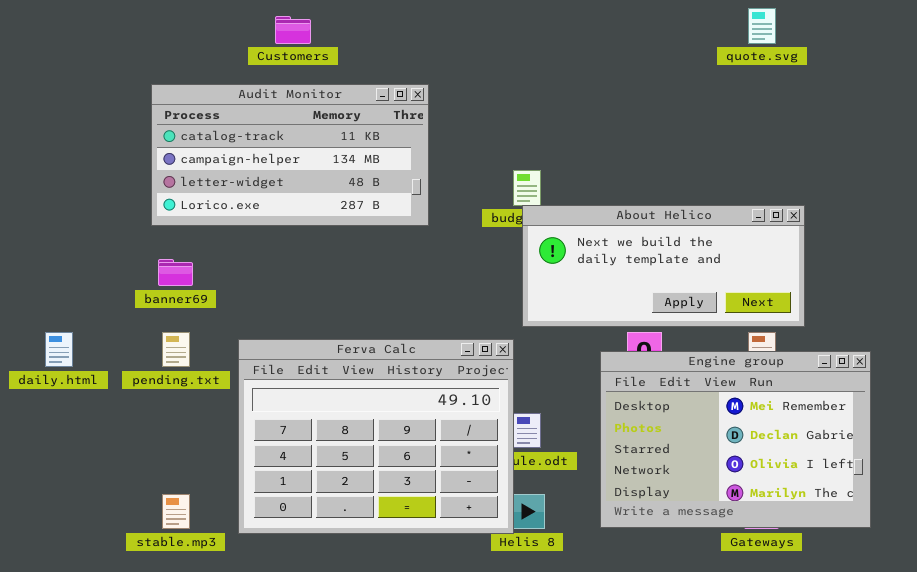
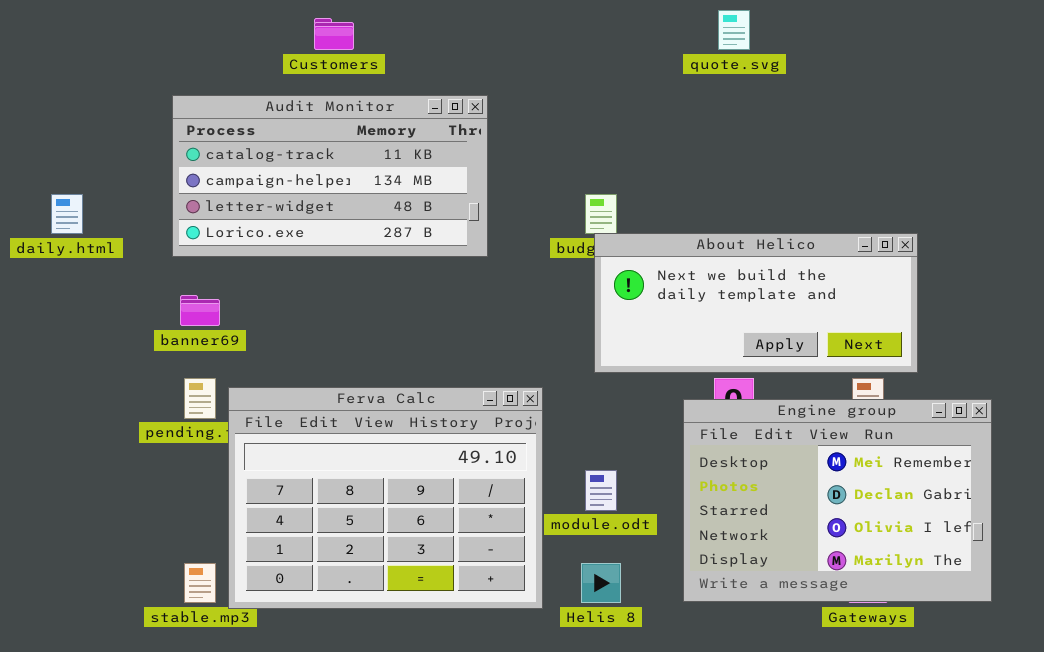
quote.svg: [748,8,776,44] -> [718,10,750,50], moved
daily.html: [45,332,73,367] -> [51,194,83,234], moved
Ferva Calc: [238,339,514,534] -> [228,387,543,609], moved

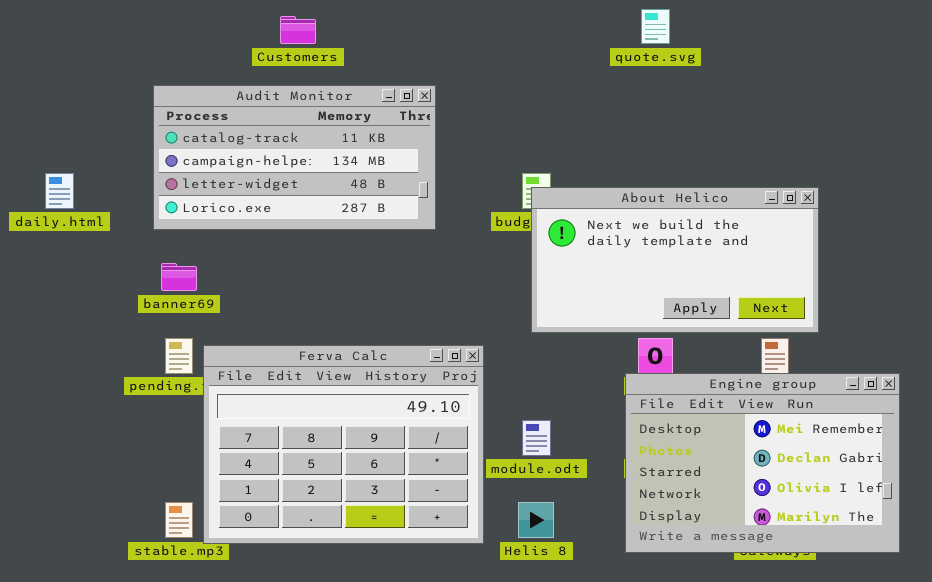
About Helico: [594,233,918,373] -> [531,187,819,333], resized
Engine group: [683,399,992,602] -> [625,373,900,553], moved

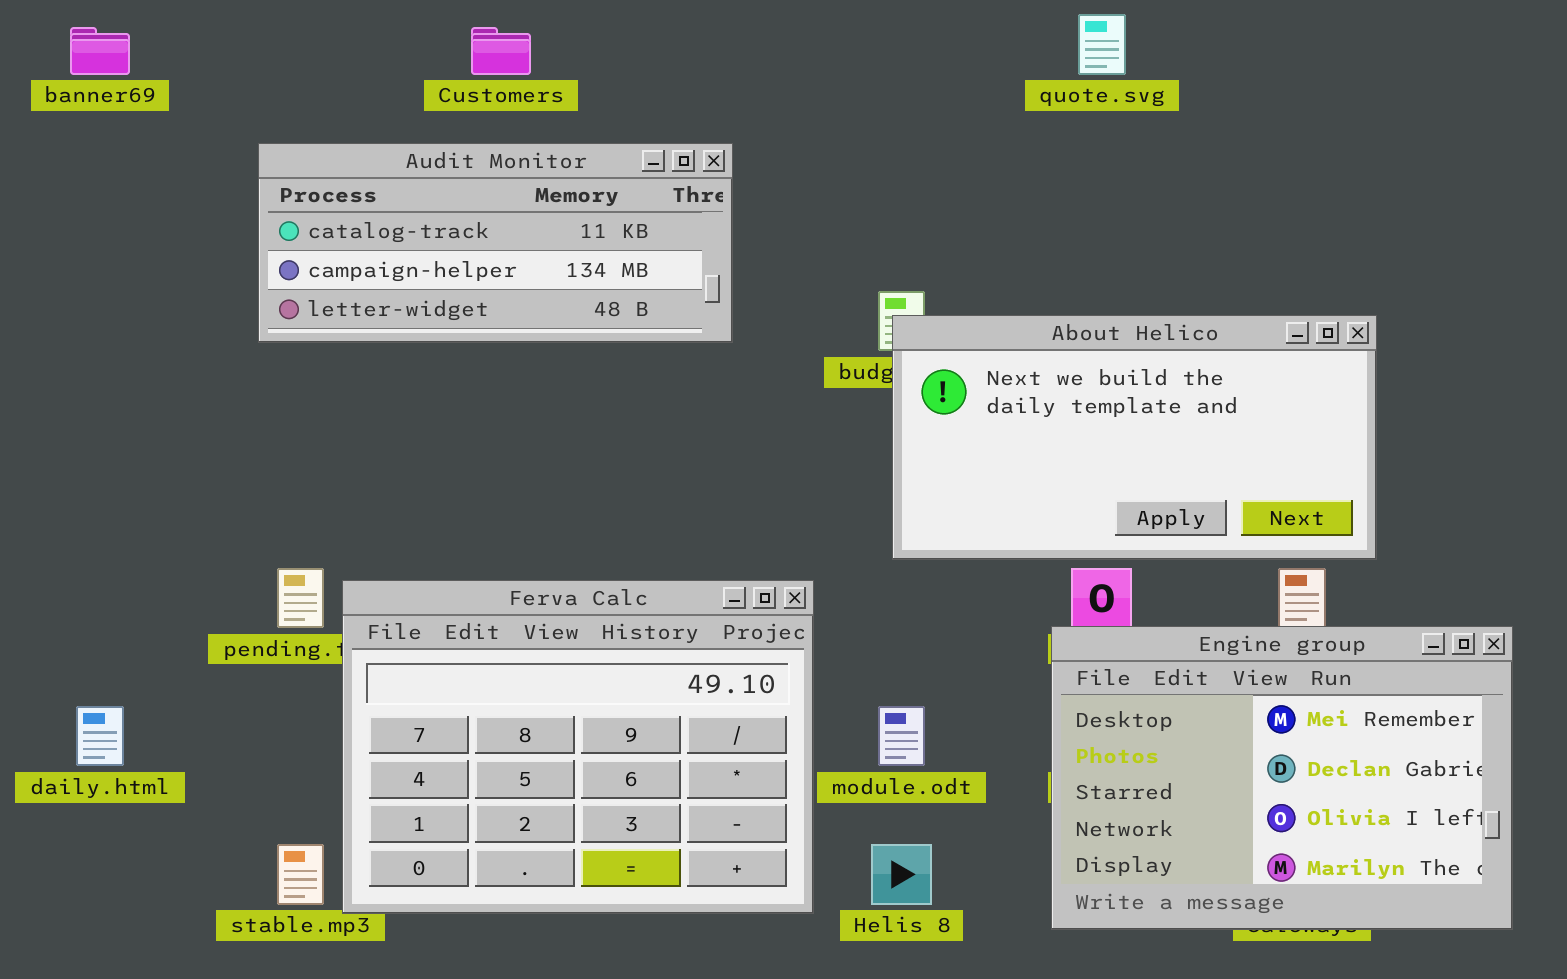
Audit Monitor: [153,85,436,230] -> [258,143,733,343], resized
daily.html: [45,173,74,209] -> [76,706,124,766], moved
banner69: [161,263,197,291] -> [70,27,130,75], moved

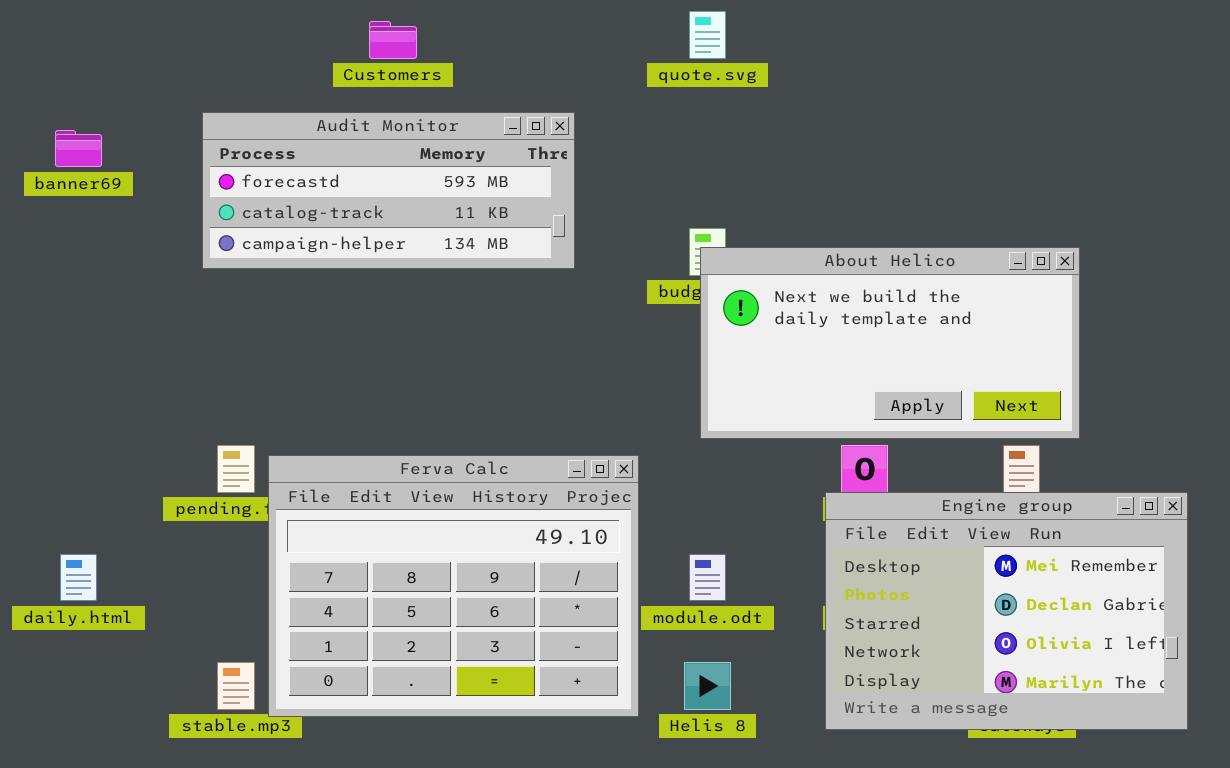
quote.svg: [1078,14,1126,75] -> [689,11,726,59], moved
banner69: [70,27,130,75] -> [55,130,102,167], moved
Audit Monitor: [258,143,733,343] -> [202,112,575,269], scrolled up 1 row

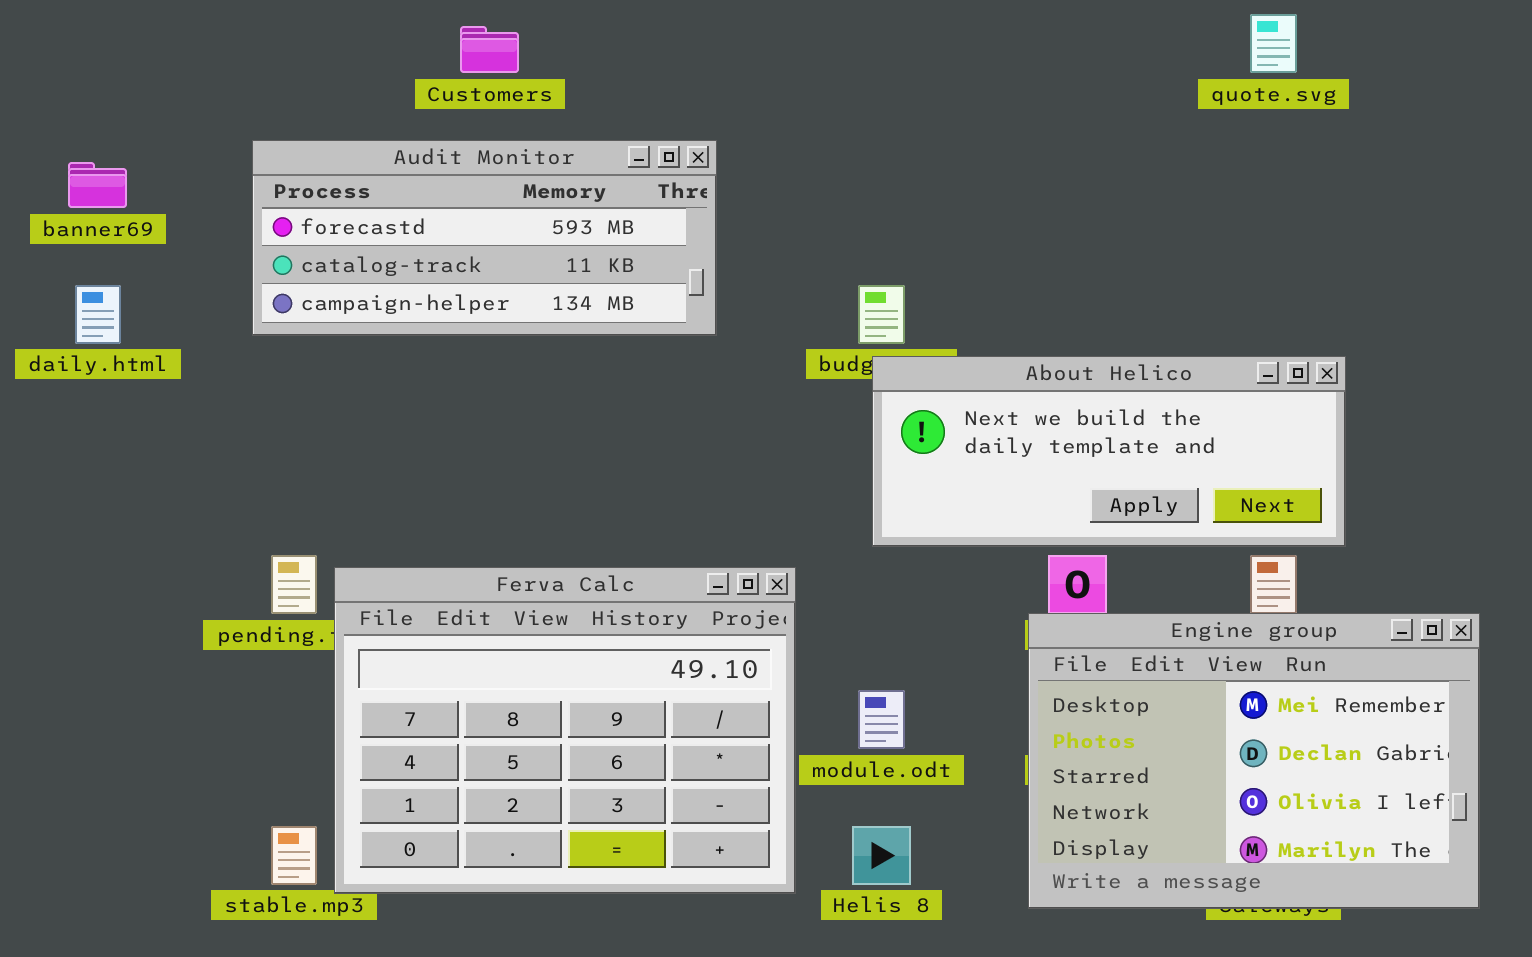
quote.svg: [689,11,726,59] -> [1250,14,1297,73], moved
About Helico: [700,247,1080,439] -> [872,356,1346,547], resized
daily.html: [60,554,97,601] -> [75,285,121,344], moved

